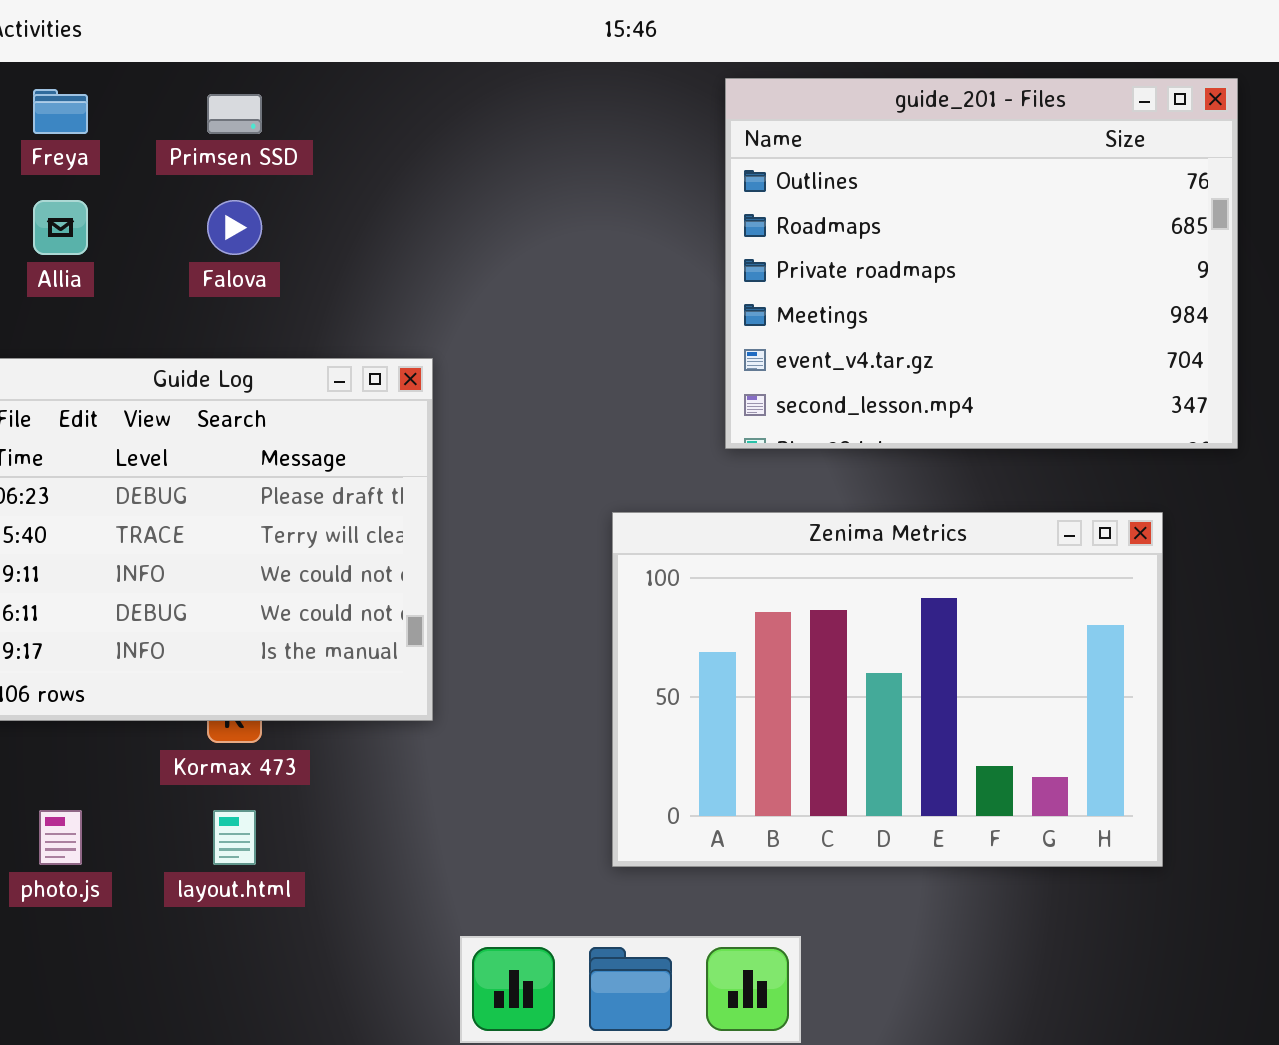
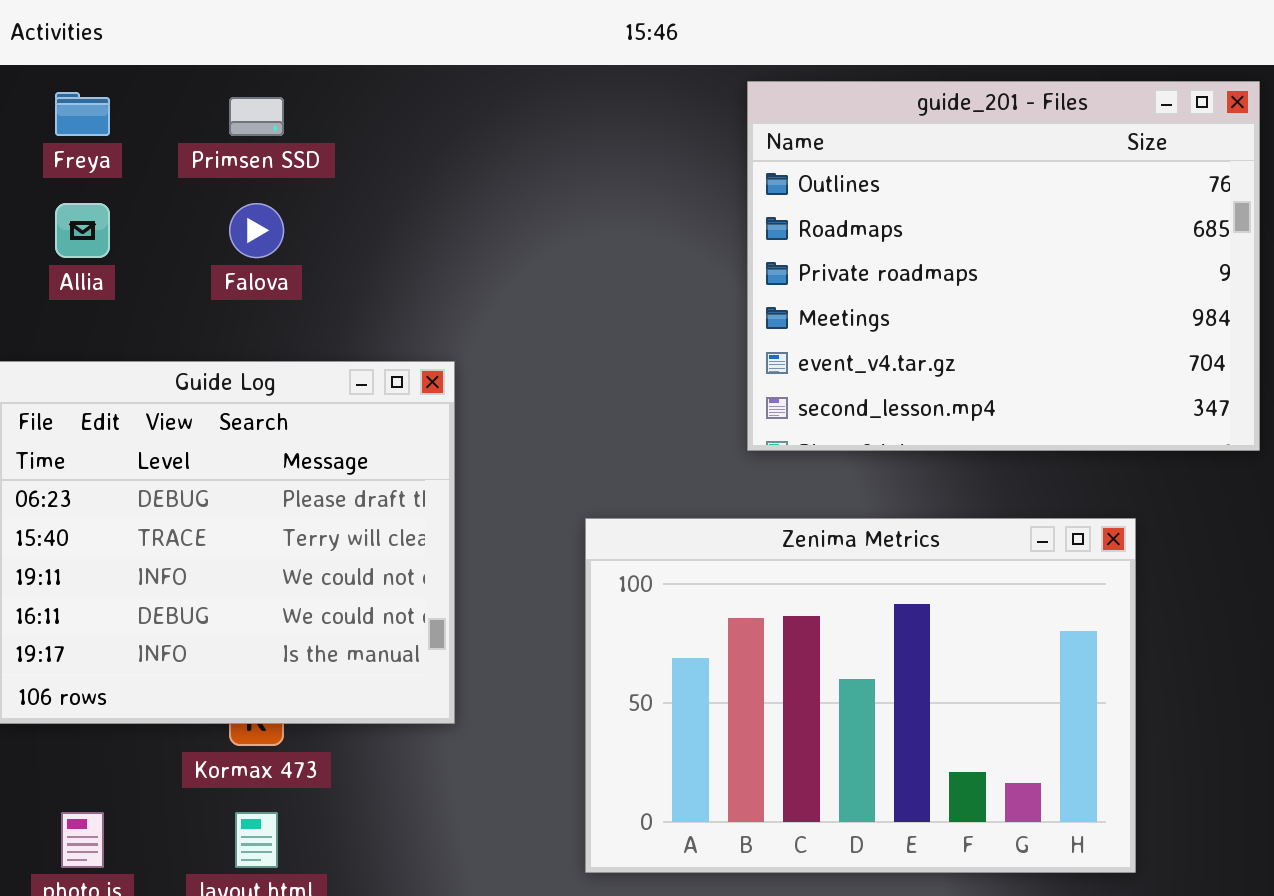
Zenima Metrics: [612,512,1163,867] -> [585,518,1136,873], moved

